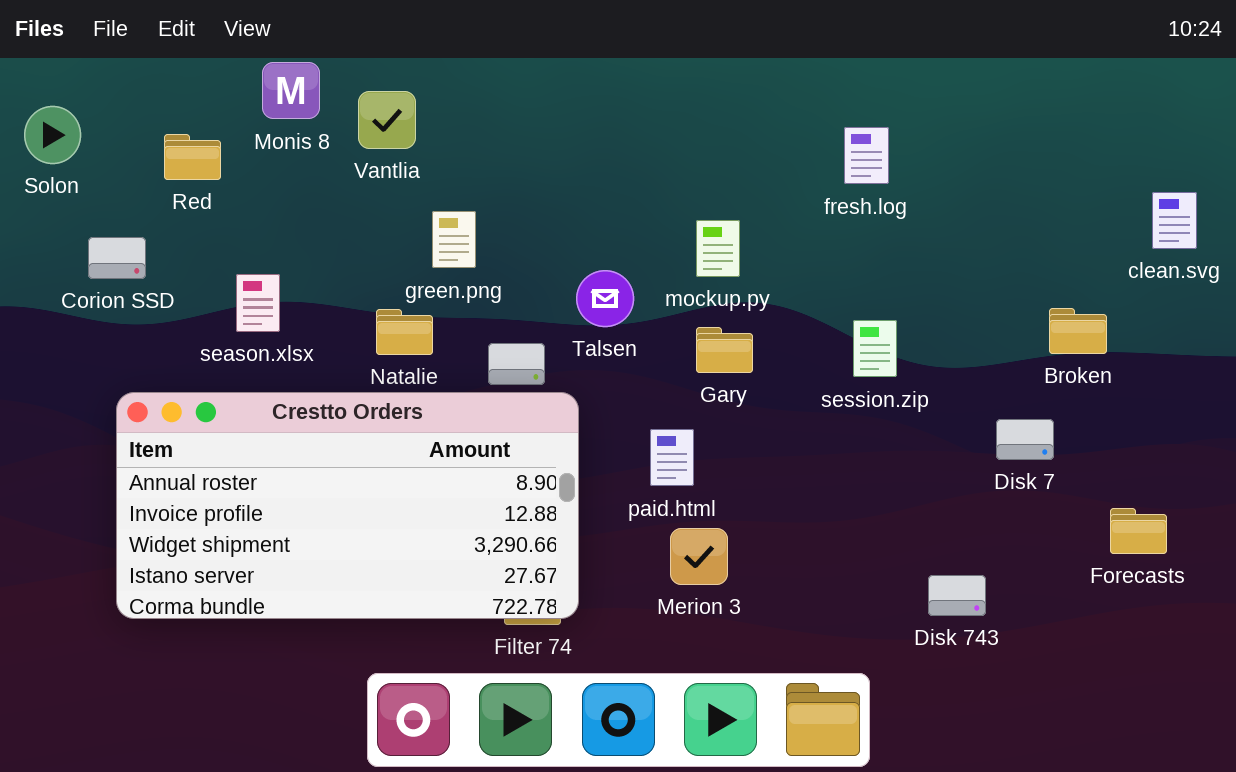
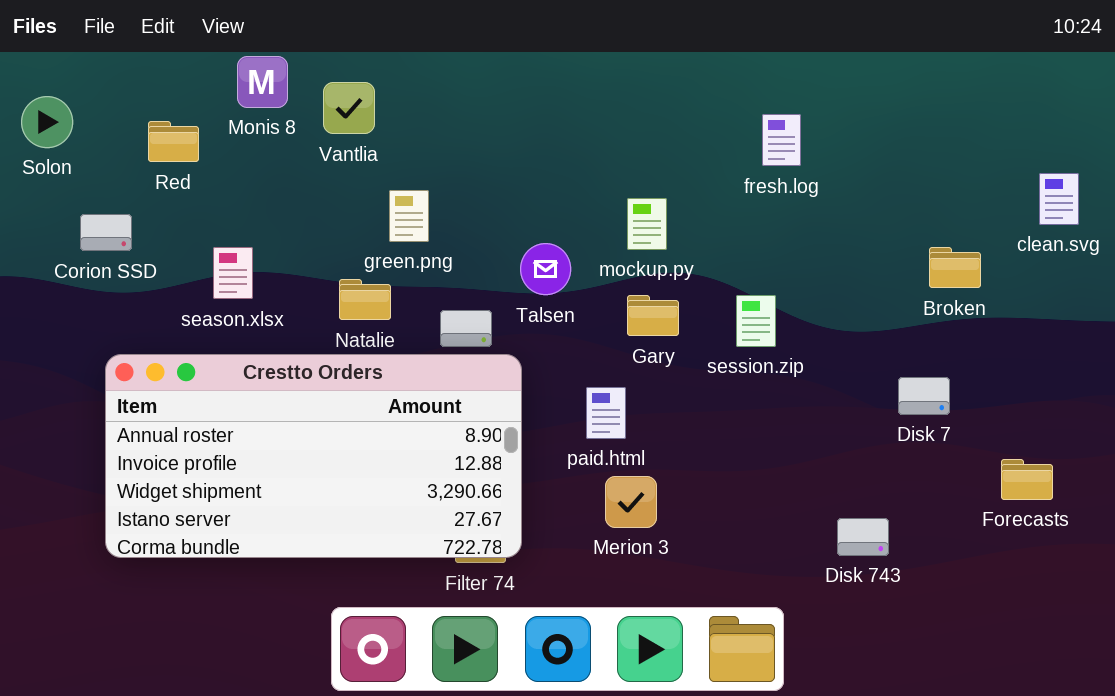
Broken: [1049,308,1107,354] -> [929,247,981,288], moved
session.zip: [853,320,897,377] -> [736,295,776,347], moved

